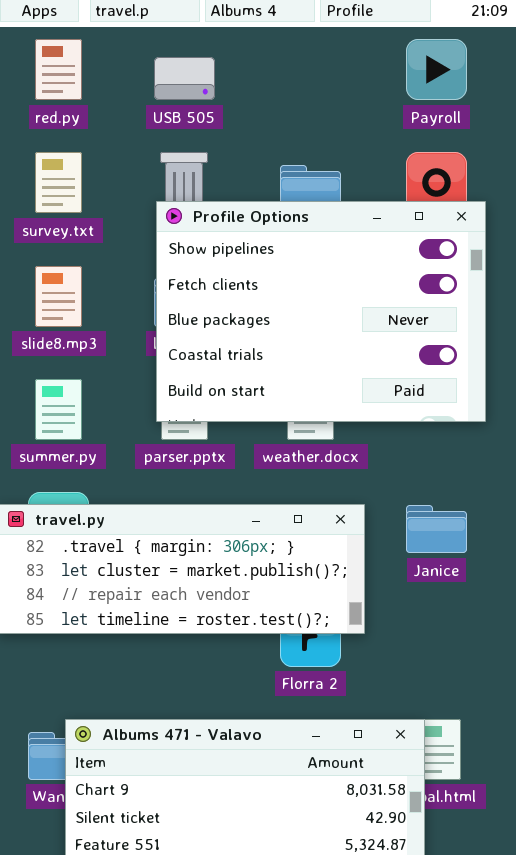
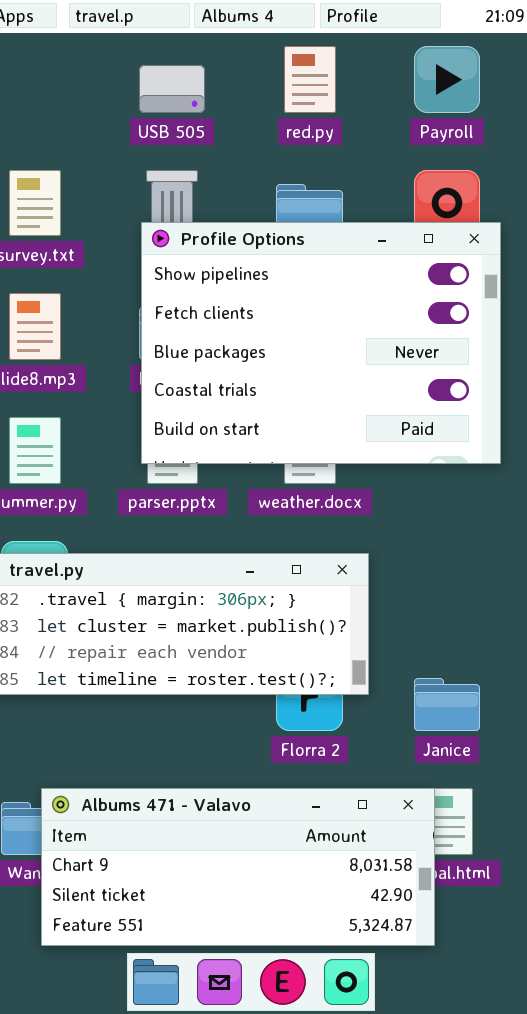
red.py: [35,39,82,100] -> [284,46,336,113], moved
Janice: [406,505,467,553] -> [414,678,480,731], moved

